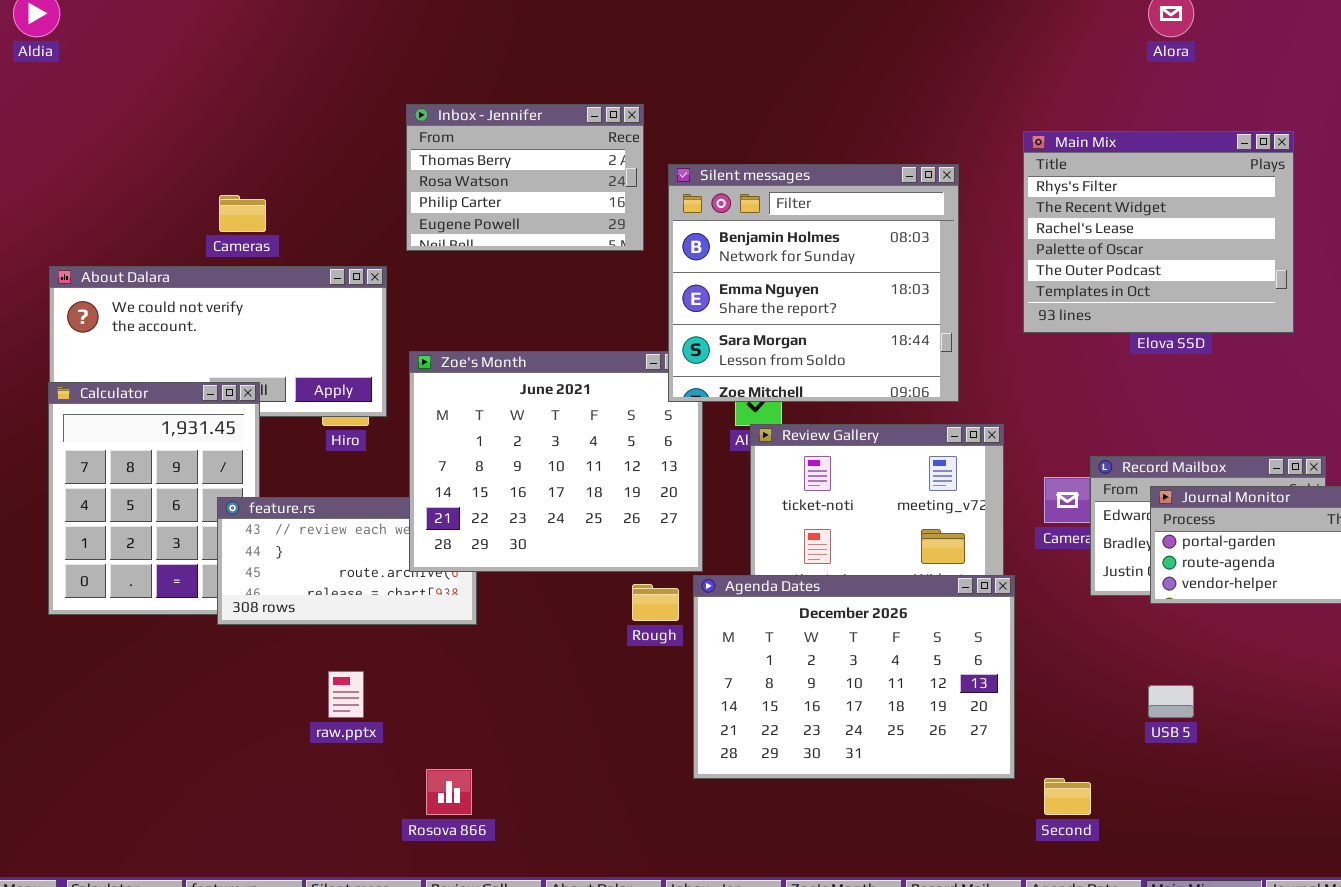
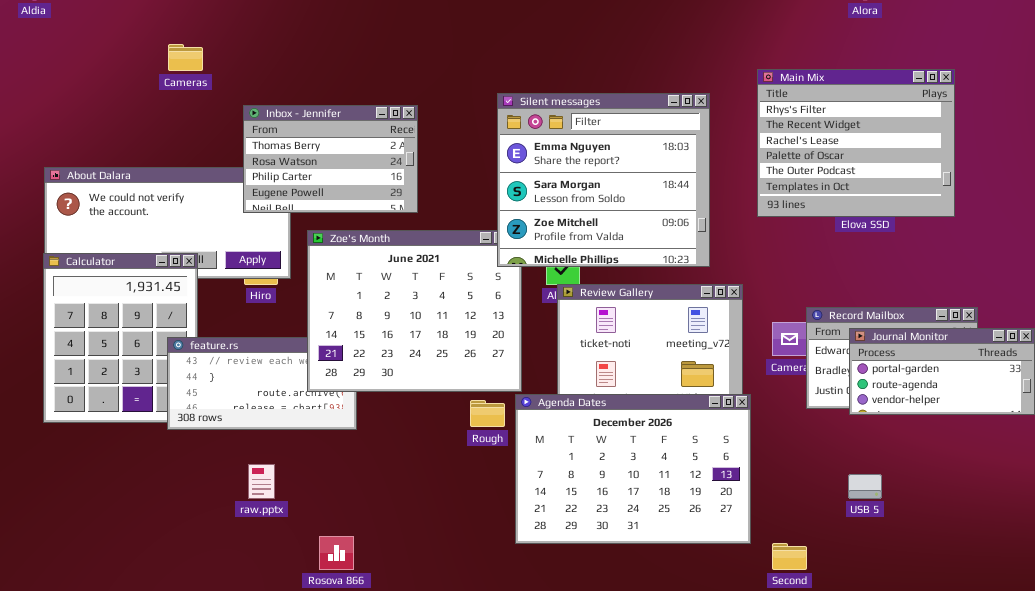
Inbox - Jennifer: [406,104,644,251] -> [243,105,418,213], moved
Silent messages: [668,164,959,402] -> [497,93,710,267], scrolled down 1 row
Cameras: [219,195,266,232] -> [168,44,203,71], moved

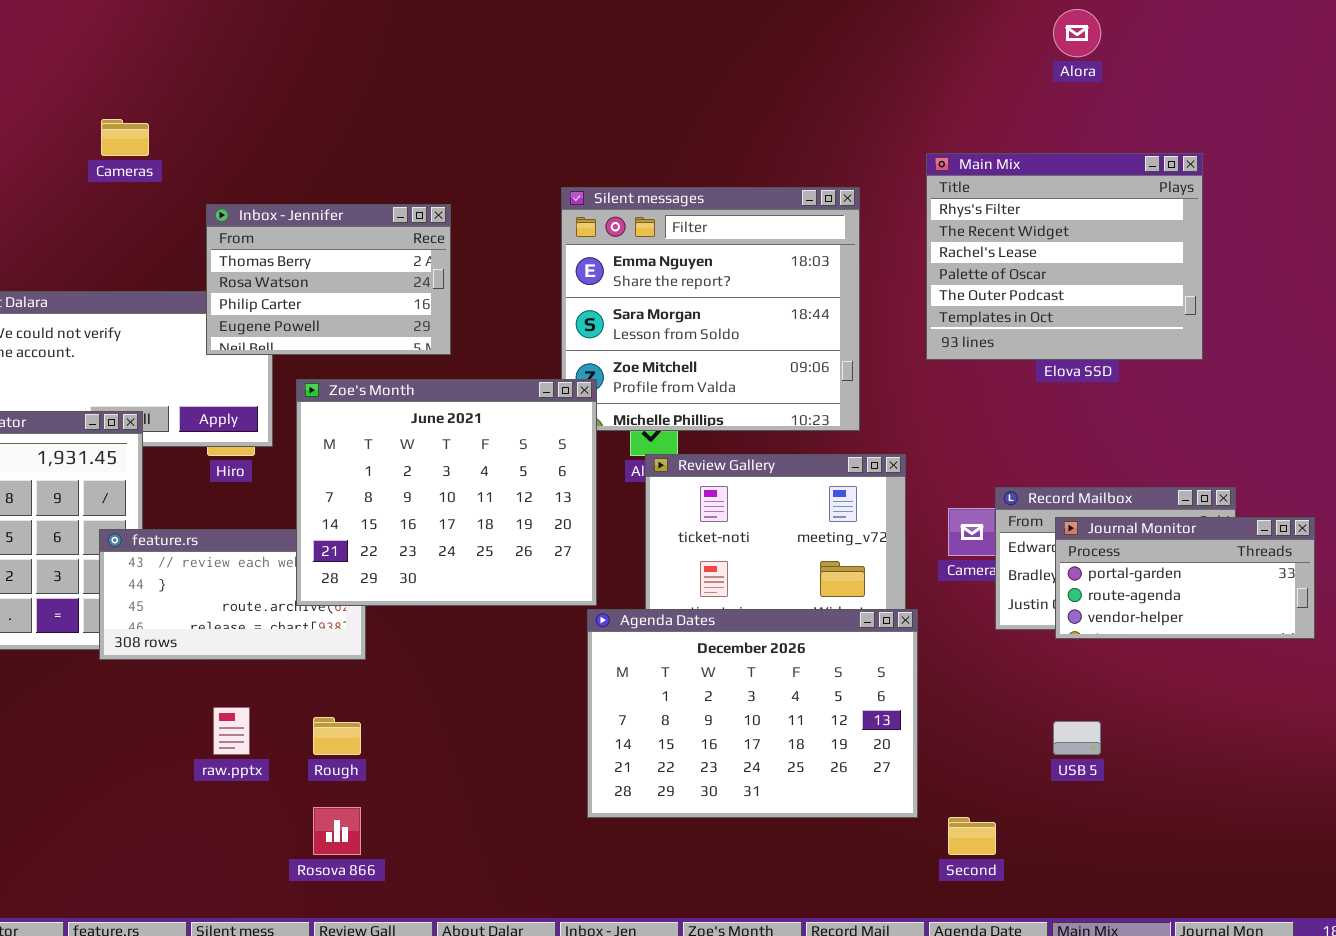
Zoe's Month: [307,230,522,392] -> [296,379,597,606], raised
Rough: [470,400,505,427] -> [313,717,361,755], moved

